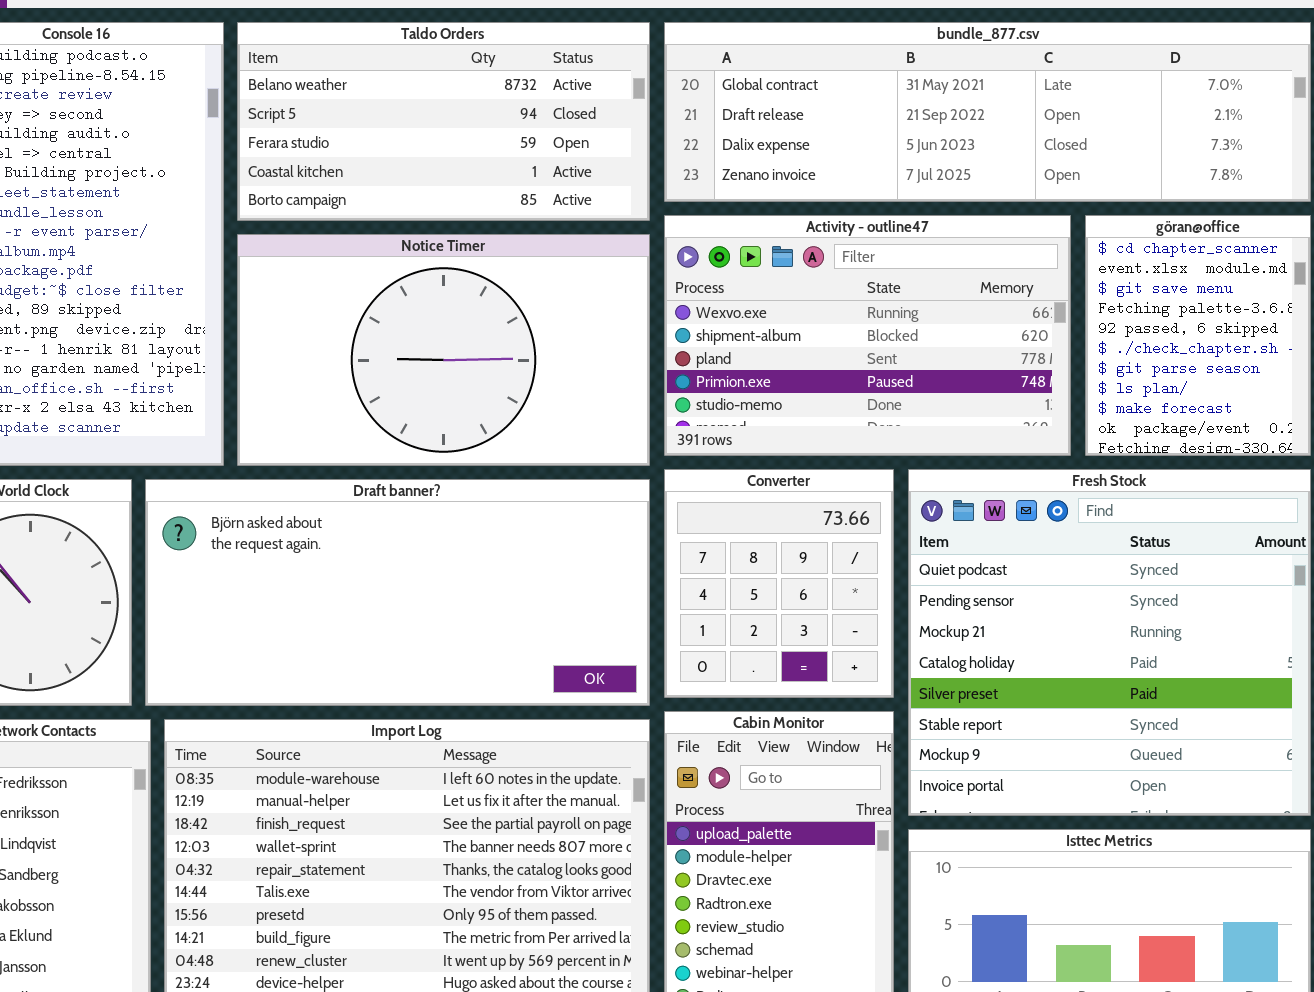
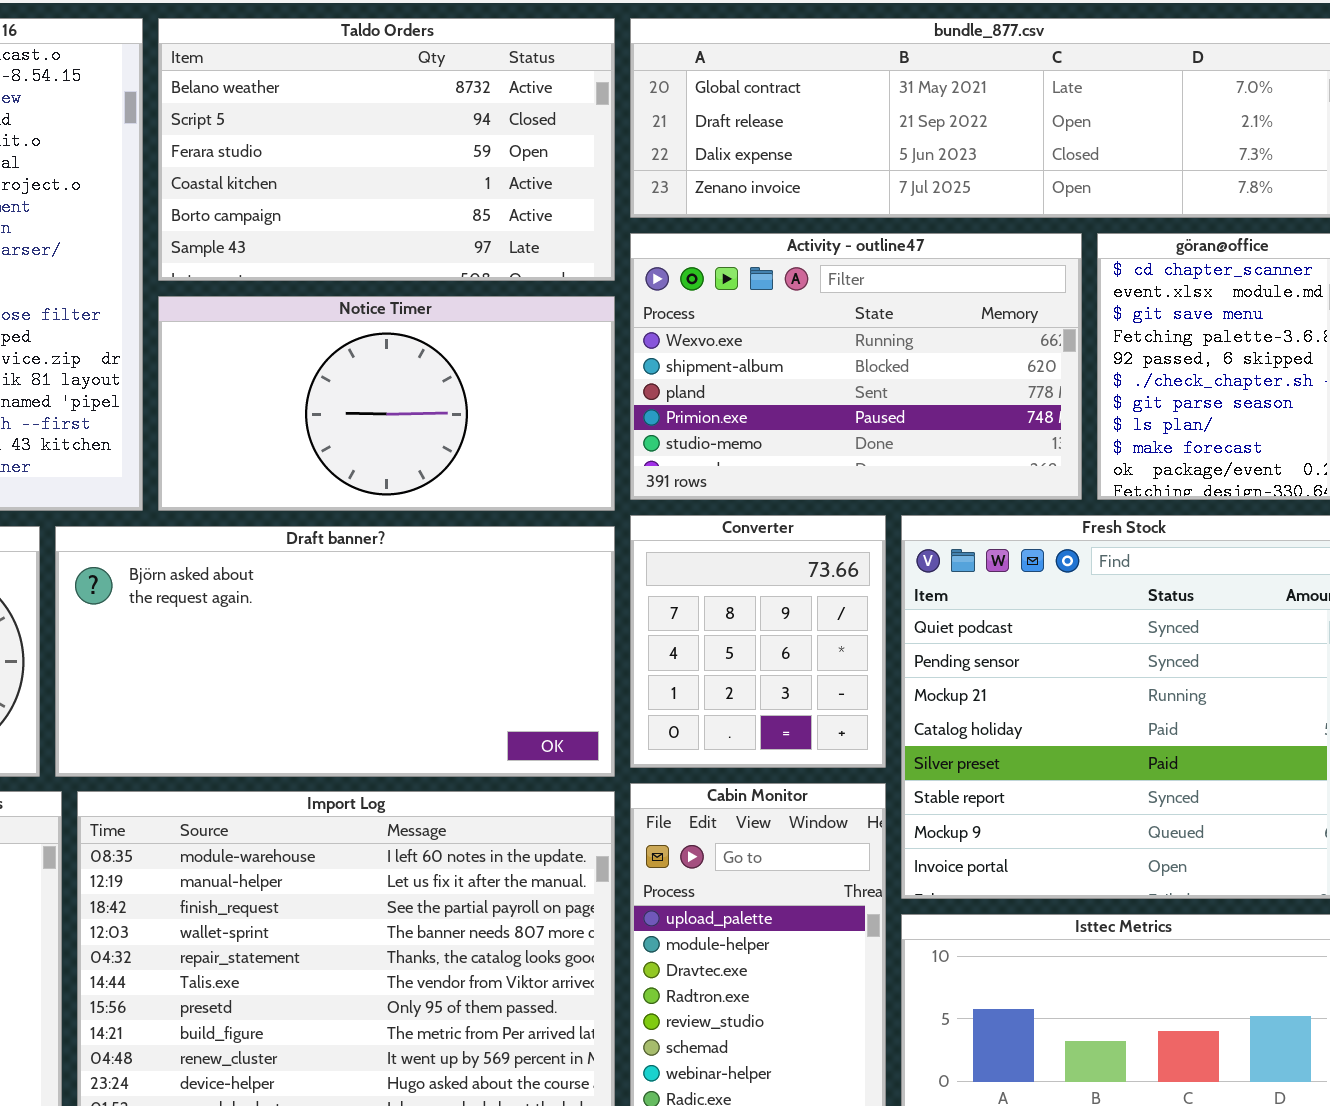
Taldo Orders: [237,22,650,221] -> [158,18,615,281], resized
Notice Timer: [237,234,650,466] -> [158,296,615,511], resized

